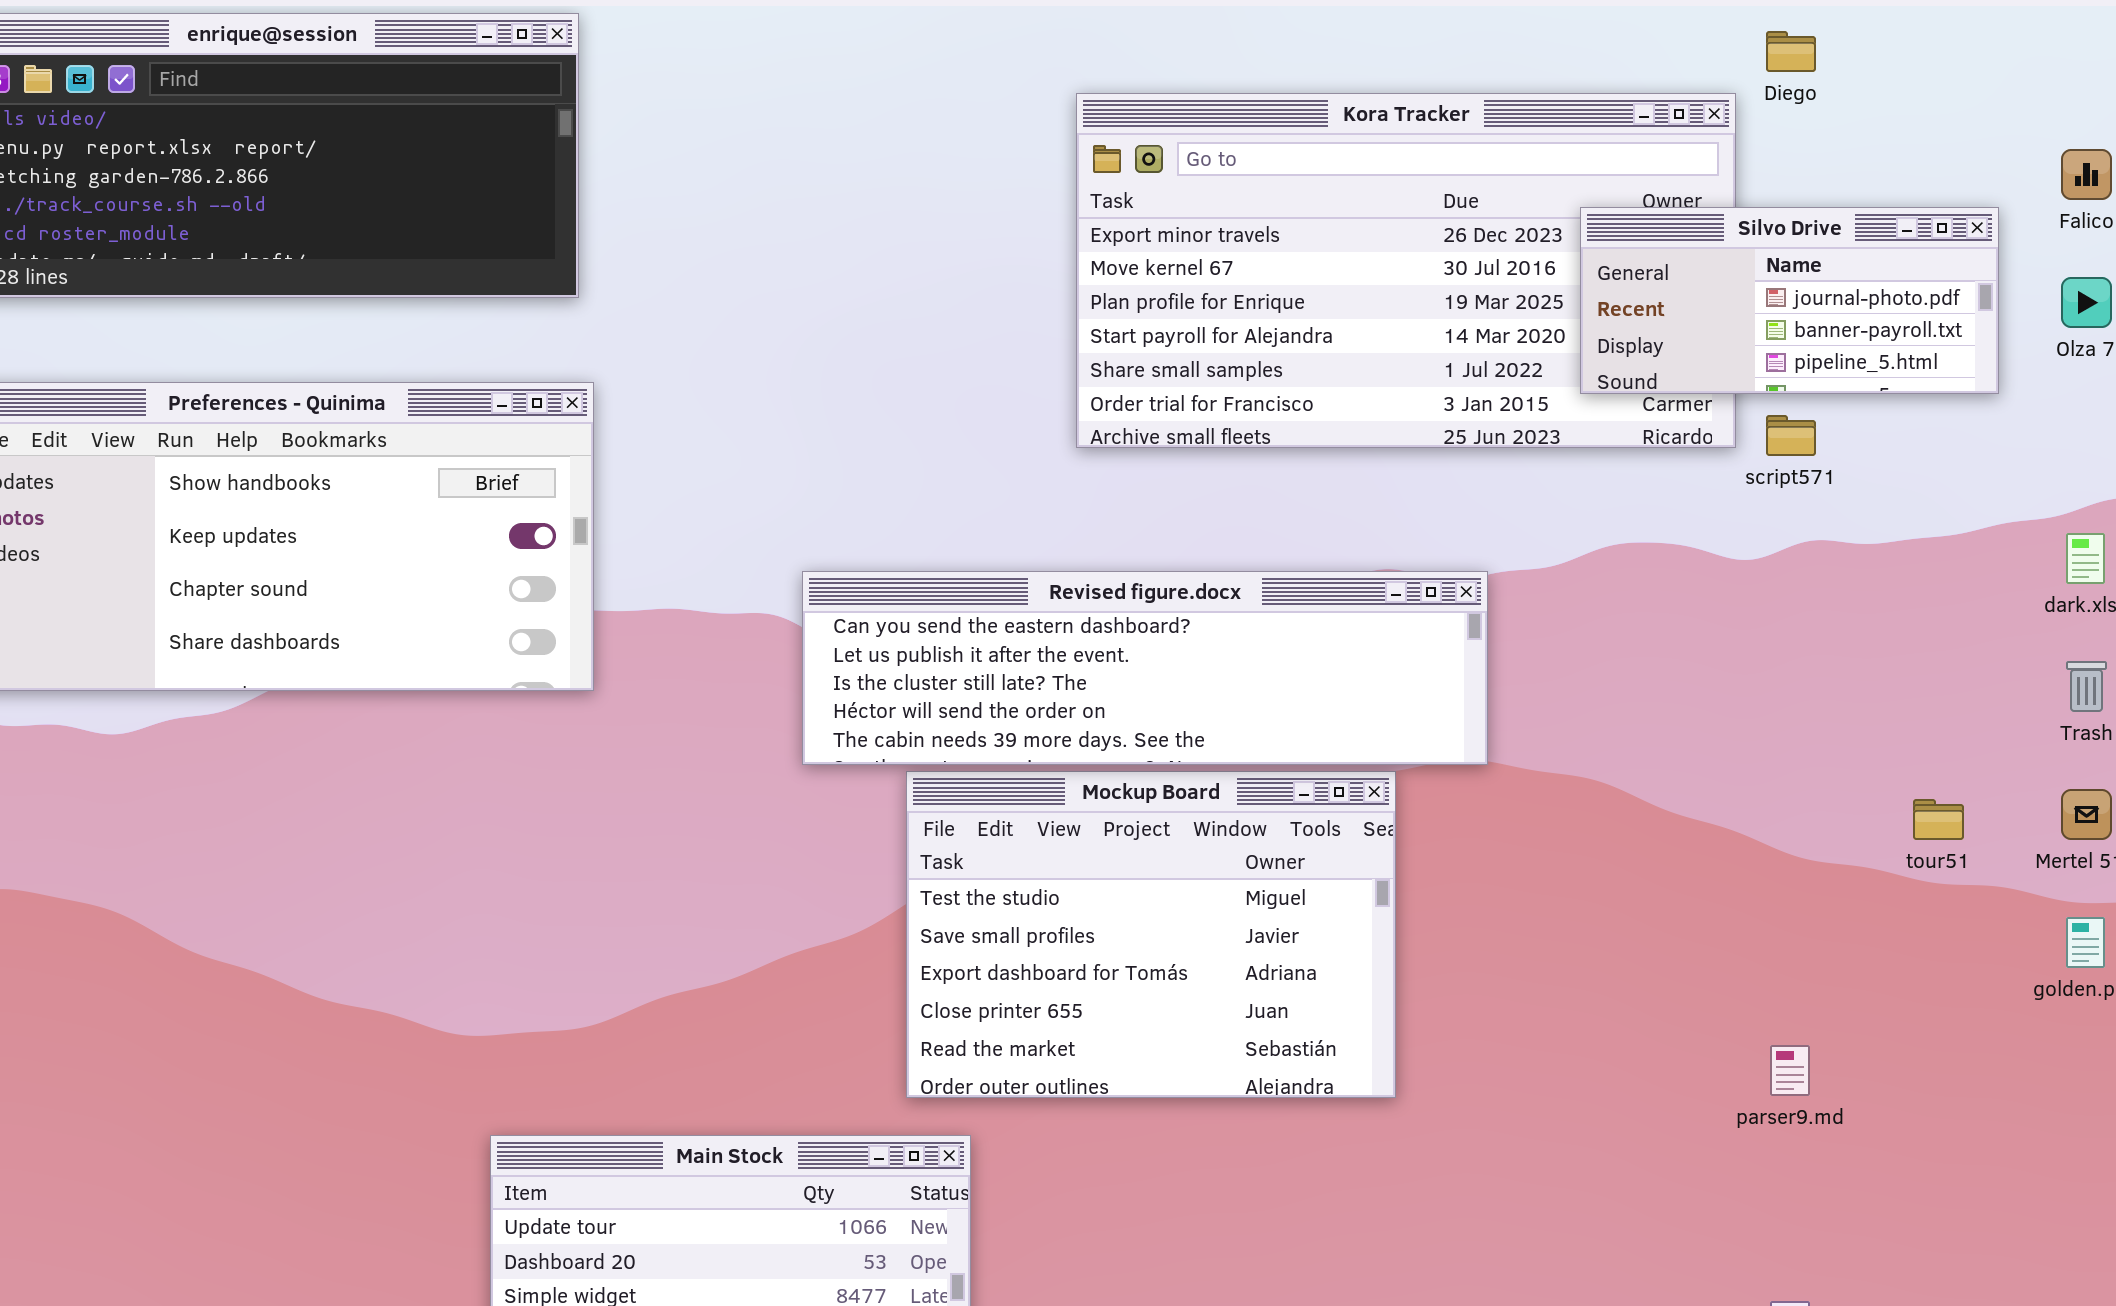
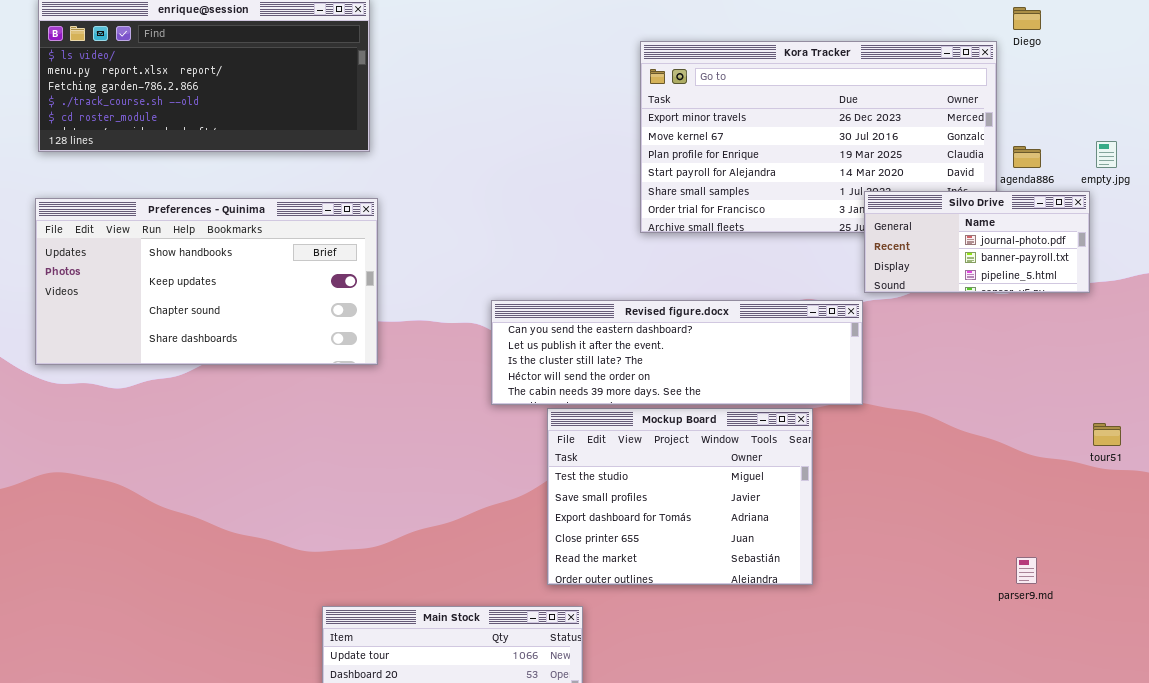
Silvo Drive: [1580,207,1999,394] -> [864,191,1090,293], moved

